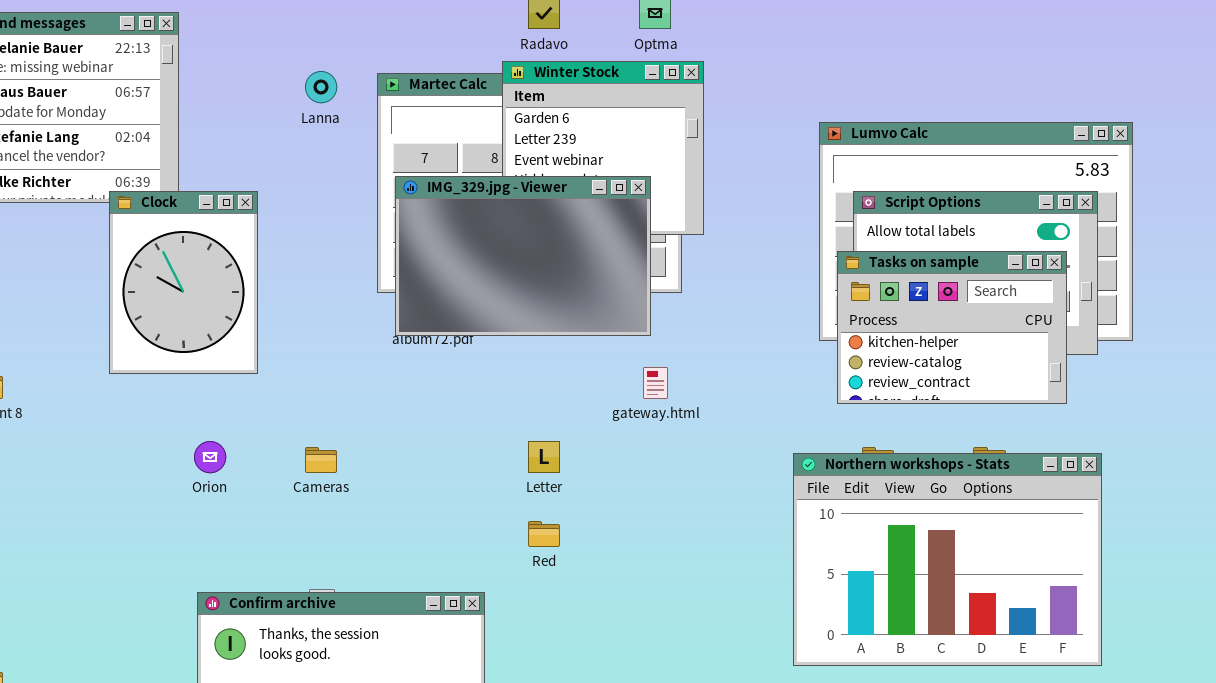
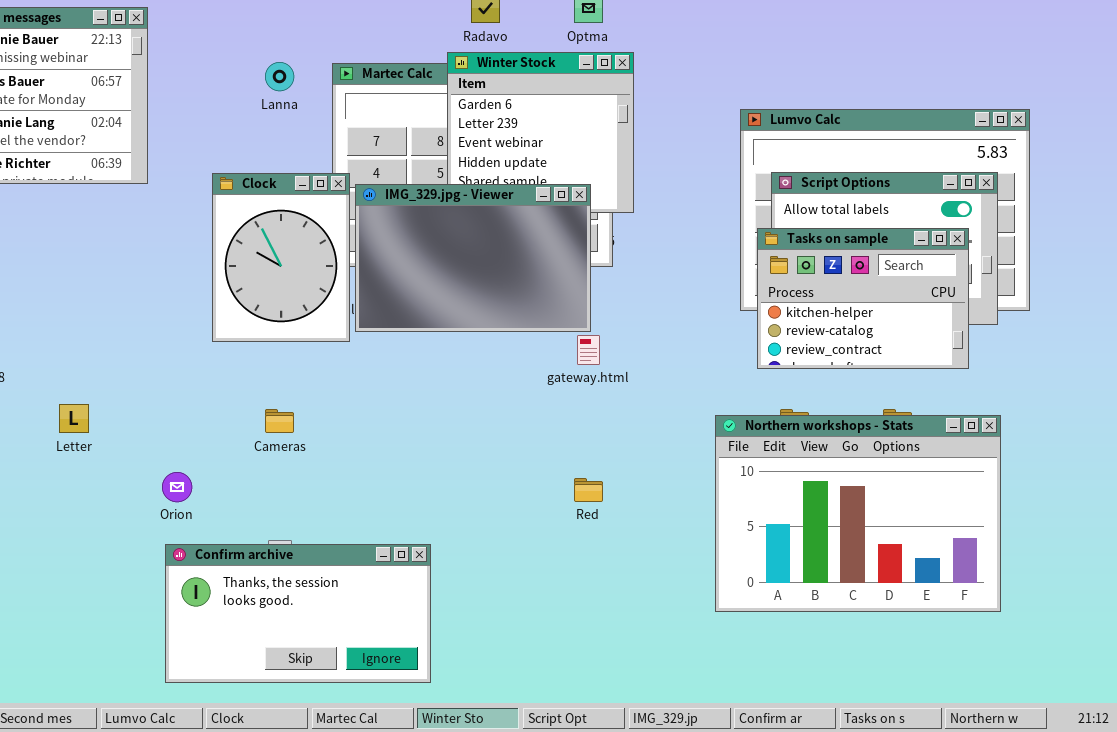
IMG_329.jpg - Viewer: [395,176,651,336] -> [355,184,591,332], moved
Clock: [109,191,258,374] -> [212,173,350,342], moved
Orion: [194,441,226,473] -> [162,472,192,502], moved
Letter: [528,441,560,473] -> [59,404,89,433], moved
Red: [528,521,560,547] -> [574,478,603,502], moved

